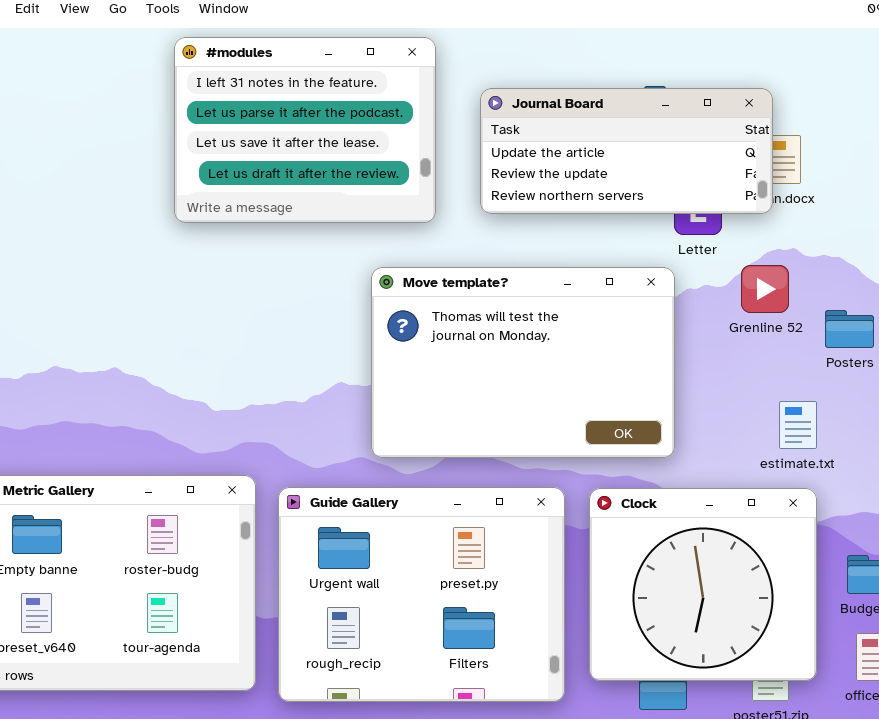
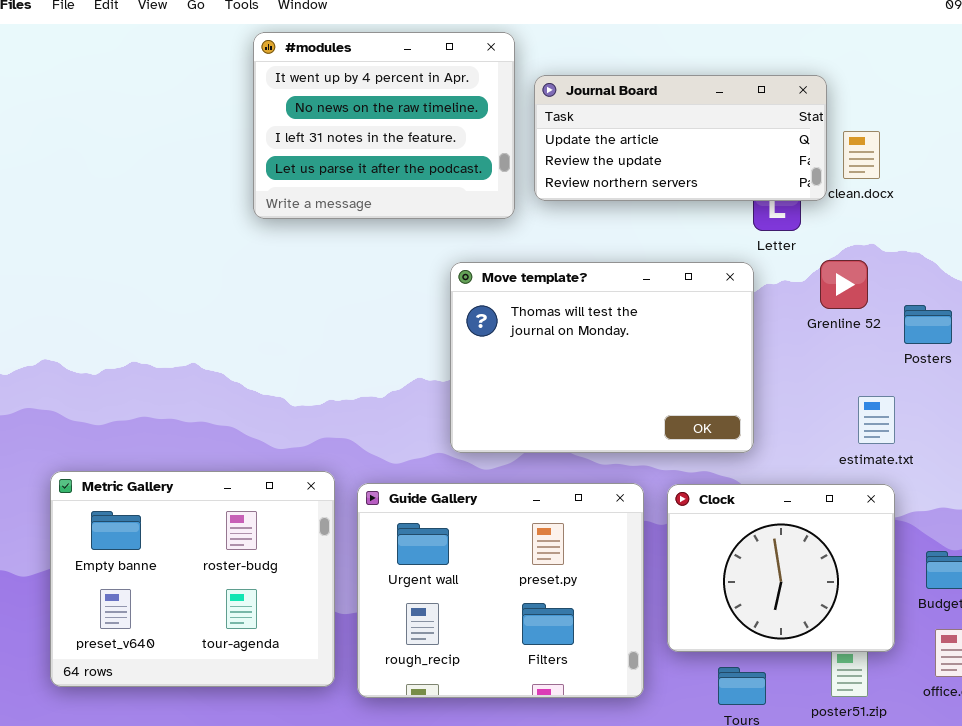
#modules: [174,37,436,223] -> [253,32,515,219], scrolled up 2 rows
Journal Board: [480,88,773,214] -> [534,75,827,201], moved
Clock: [589,488,817,681] -> [667,484,895,652], resized

